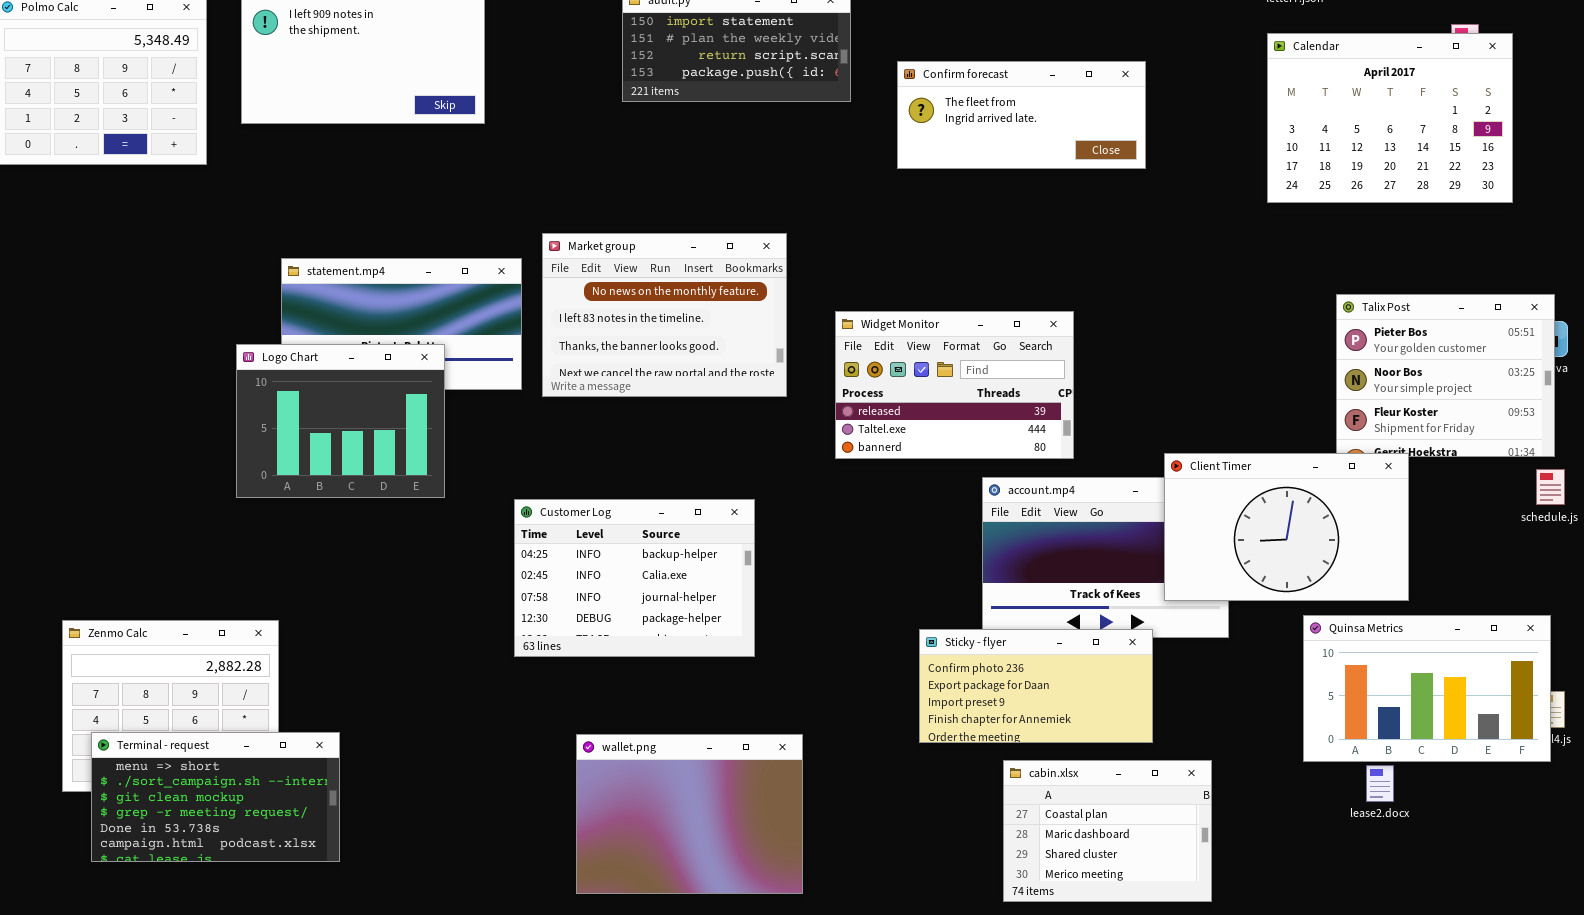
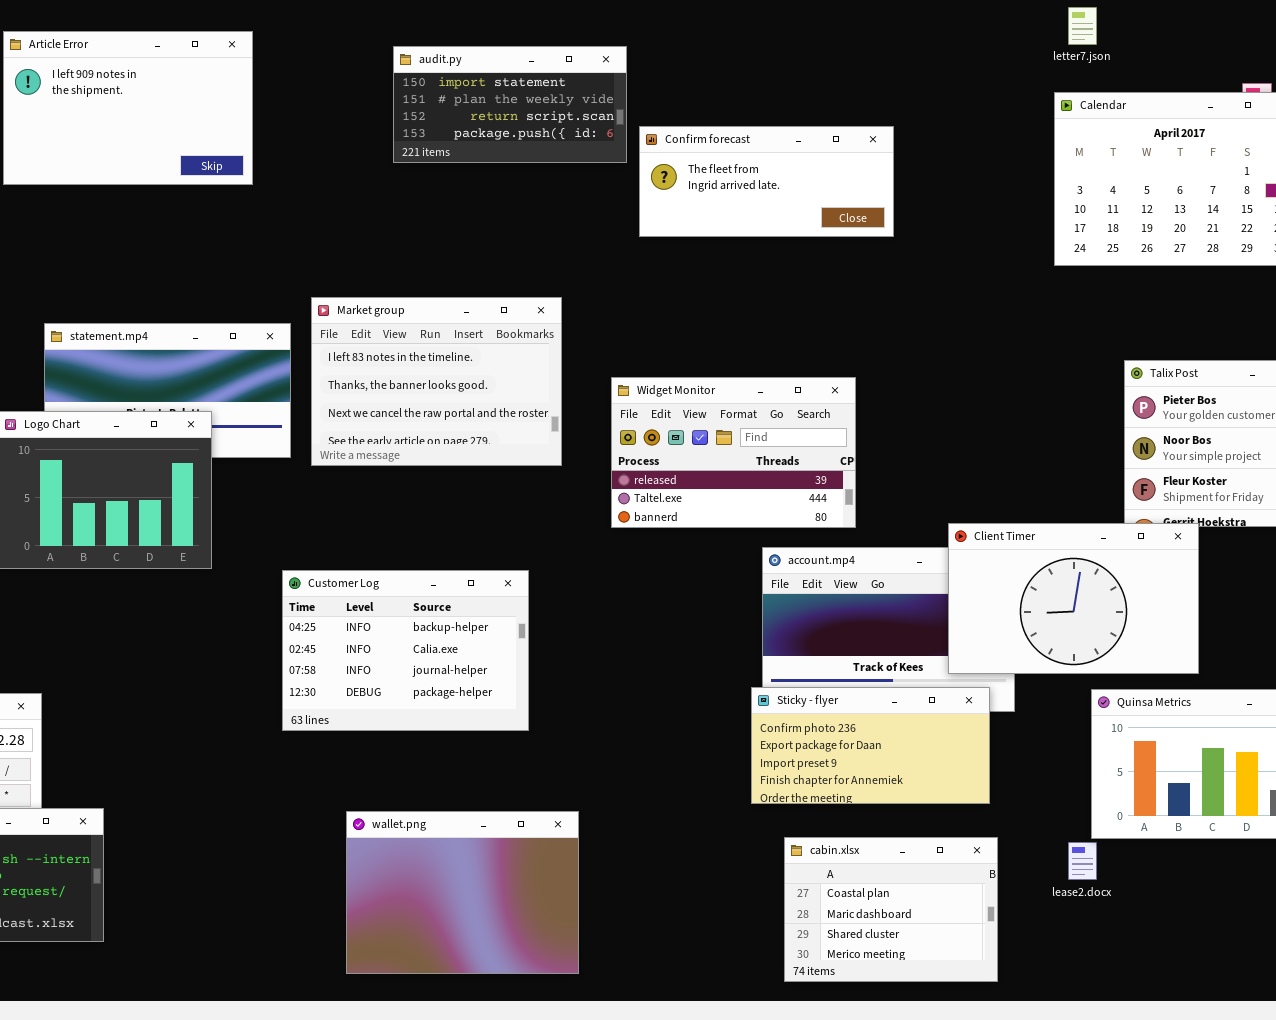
Confirm forecast: [897,61,1146,169] -> [639,126,894,237], moved
Market group: [542,233,787,397] -> [311,297,562,466], scrolled down 1 row
Sticky - flyer: [919,629,1153,743] -> [751,687,990,804], moved
lease2.docx: [1366,765,1394,802] -> [1068,842,1097,880], moved

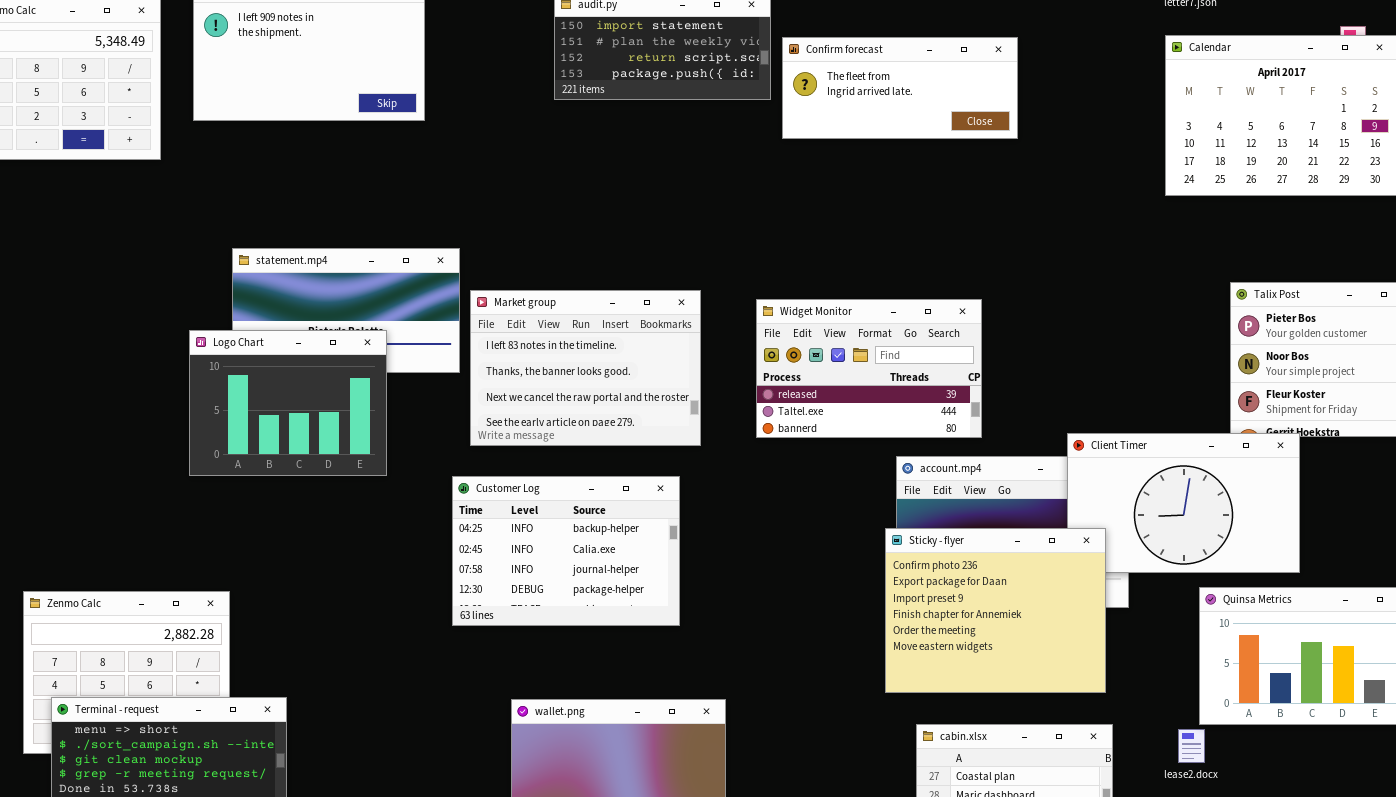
Confirm forecast: [639,126,894,237] -> [782,37,1018,139], moved
Market group: [311,297,562,466] -> [470,290,701,446], moved
Sticky - flyer: [751,687,990,804] -> [885,528,1106,693], resized

